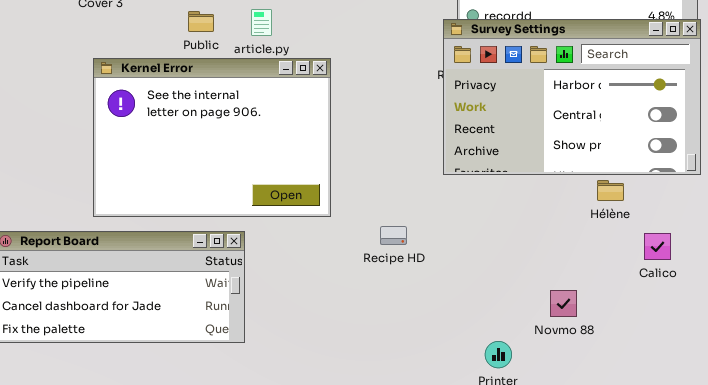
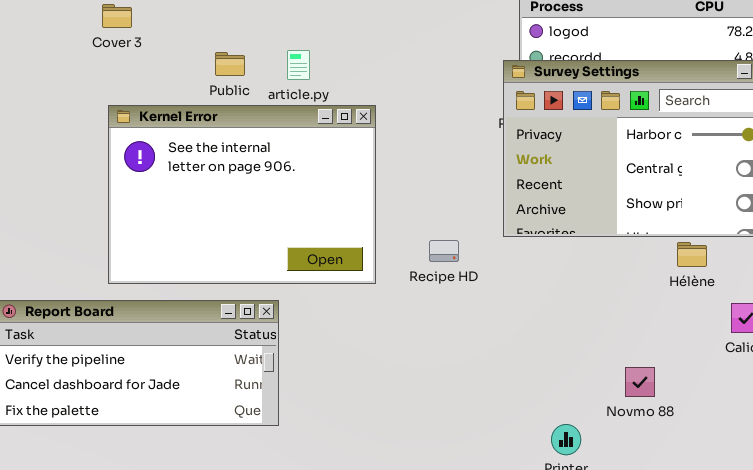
Recipe HD: [380,226,407,245] -> [429,240,459,262], moved

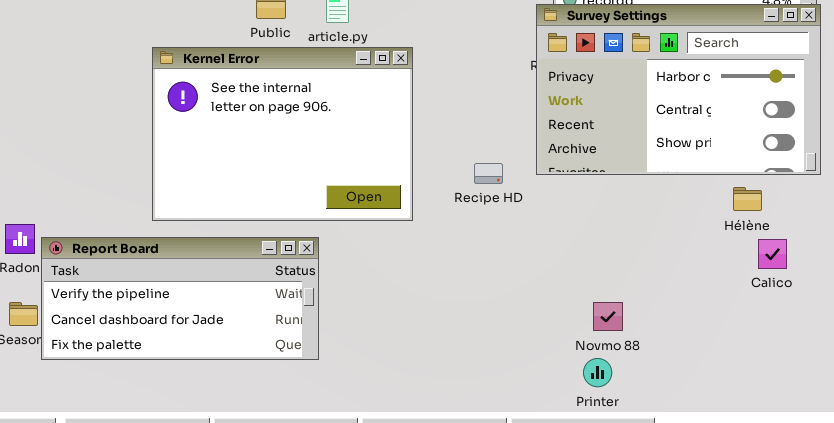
Recipe HD: [429,240,459,262] -> [474,163,503,184], moved
Hélène: [677,242,707,267] -> [733,187,762,211], moved
Novmo 88: [625,367,655,397] -> [593,302,623,331], moved

